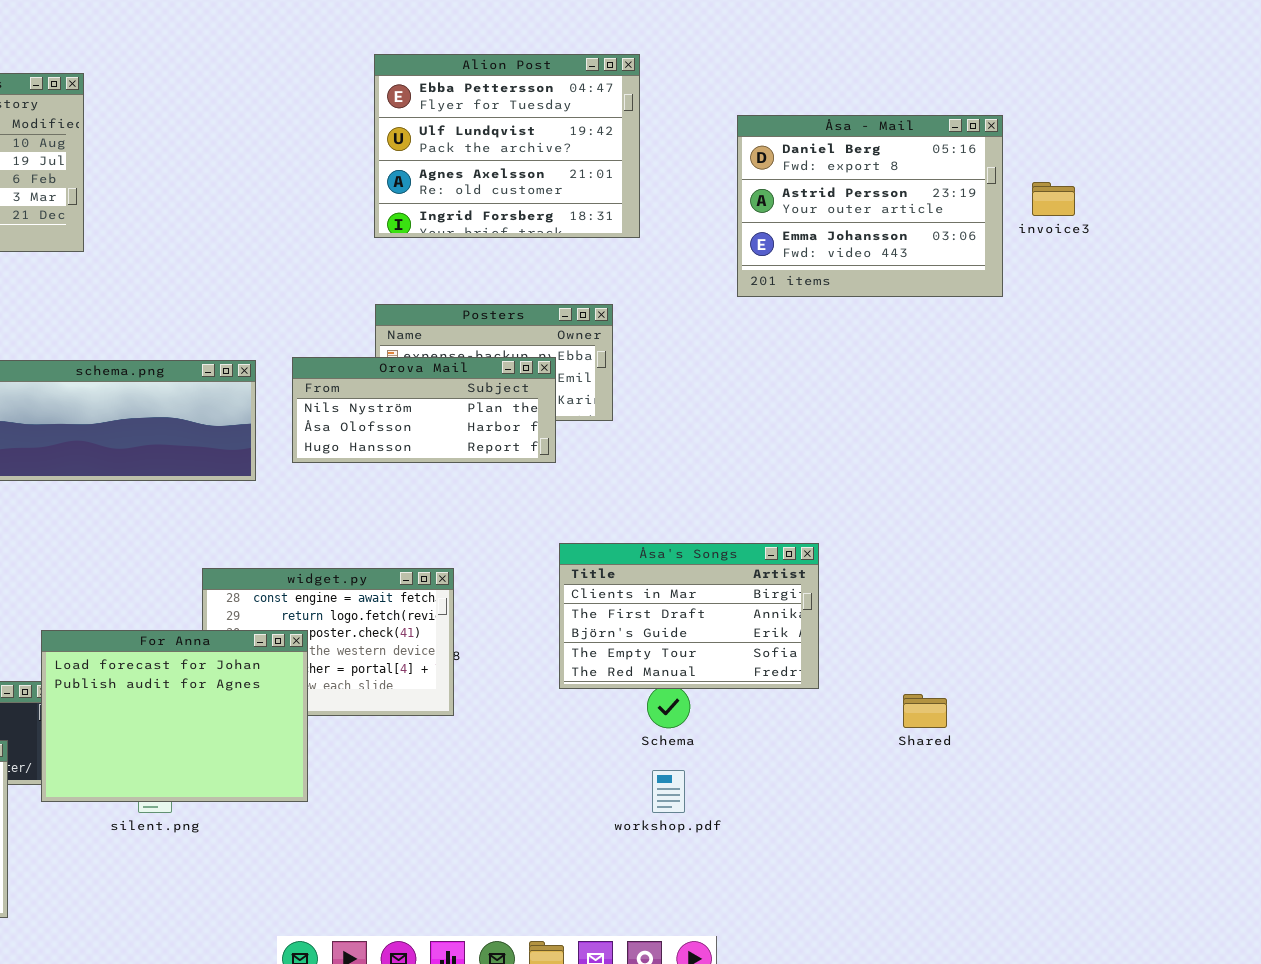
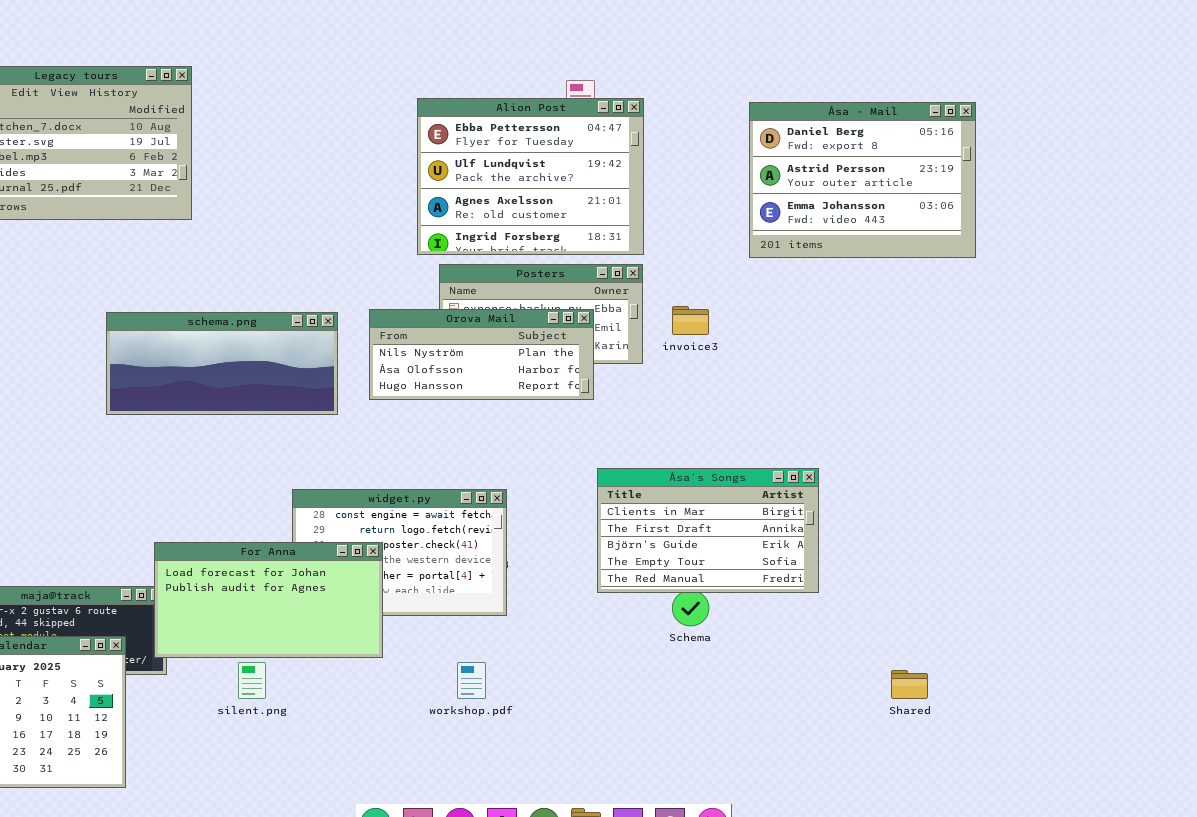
Alion Post: [374,54,640,238] -> [417,98,644,255], moved
invoice3: [1032,182,1075,216] -> [672,306,709,335], moved
For Anna: [41,630,308,802] -> [154,542,383,658], resized
Shared: [903,694,947,728] -> [891,670,928,699], moved
workshop.pdf: [652,770,685,813] -> [457,662,486,699], moved

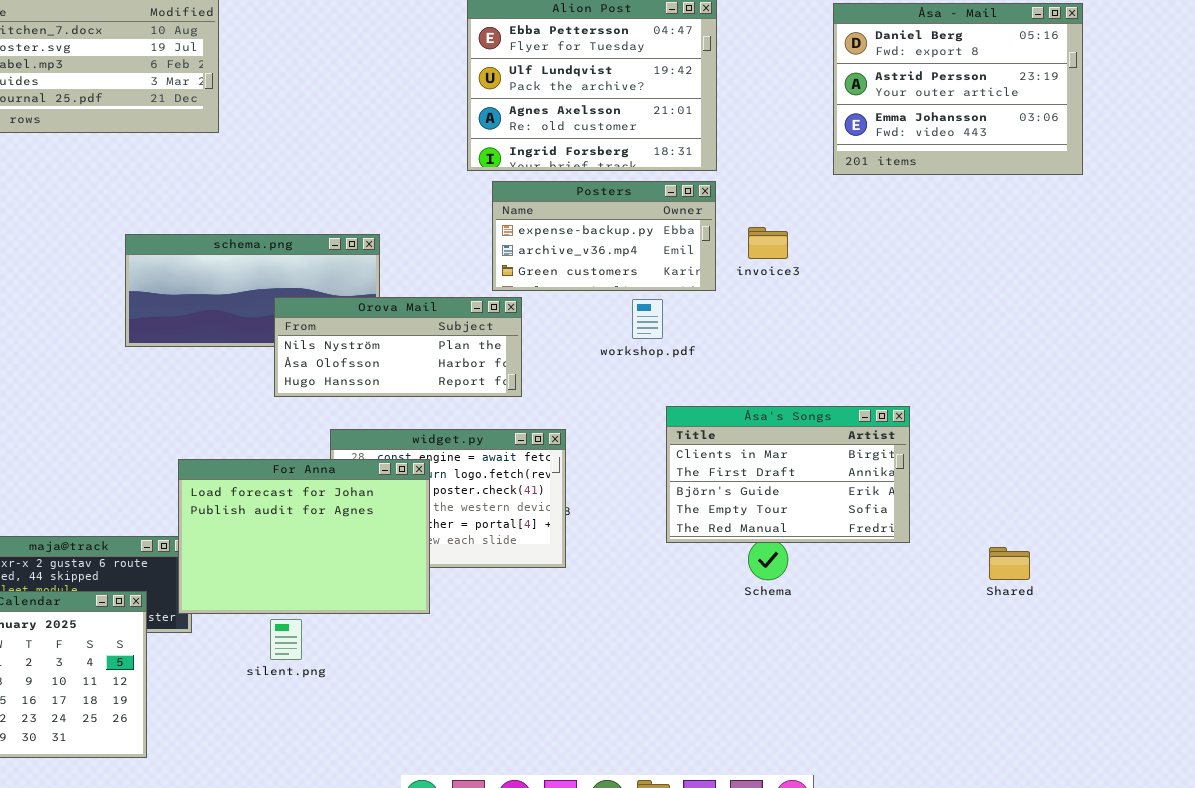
Orova Mail: [369,309,594,400] -> [274,297,522,397], moved
For Anna: [154,542,383,658] -> [178,459,430,614], resized
workshop.pdf: [457,662,486,699] -> [632,299,663,339], moved
Shared: [891,670,928,699] -> [989,547,1030,580], moved

